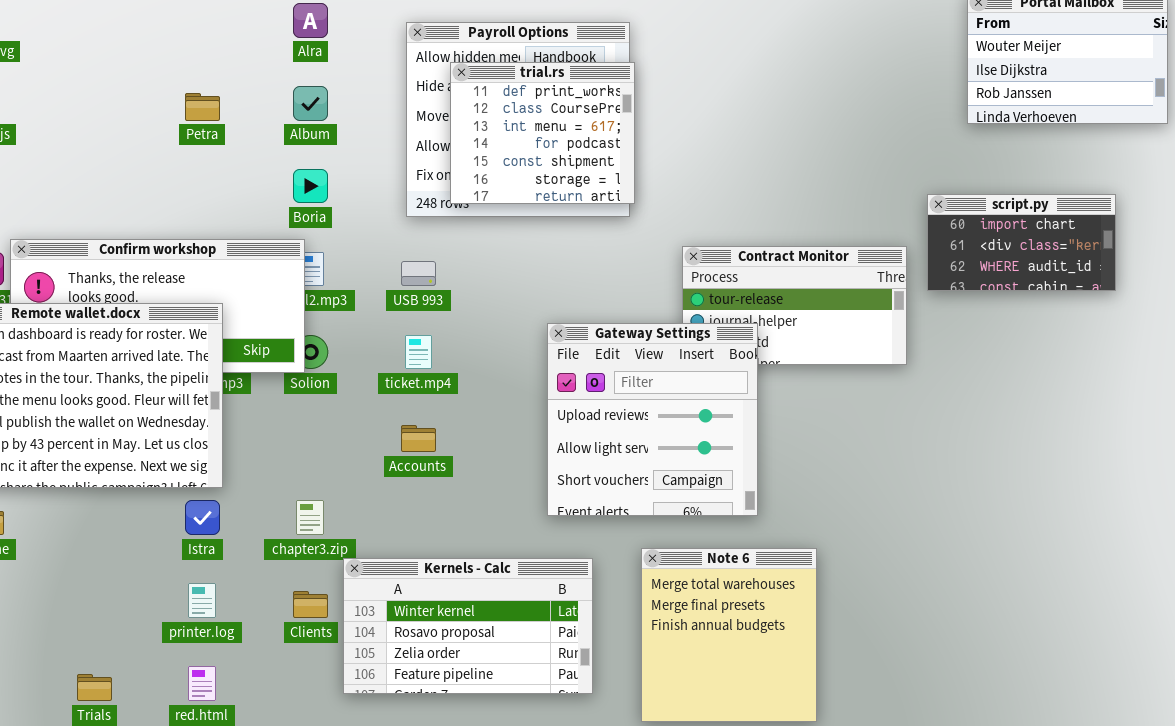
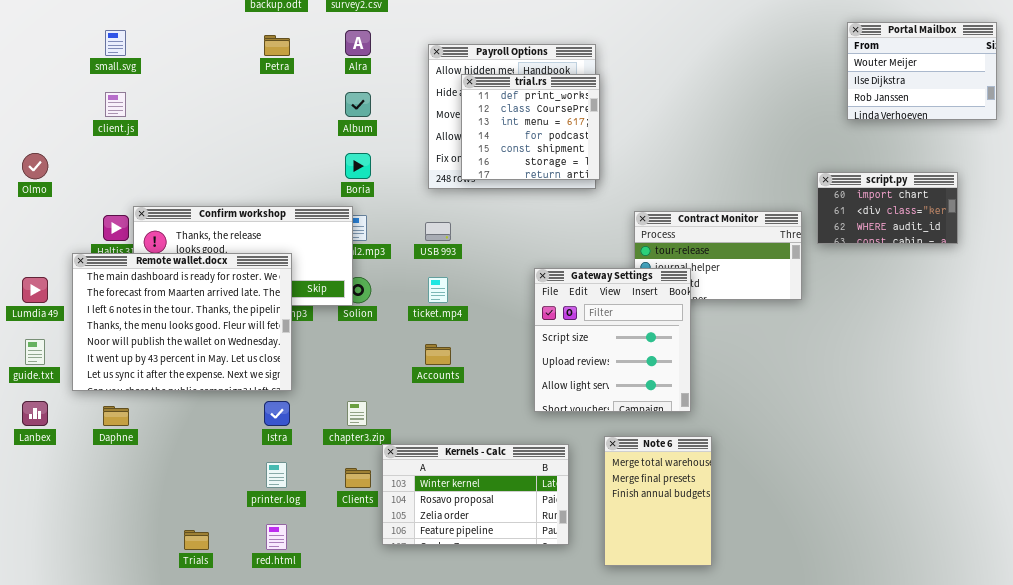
Petra: [185,93,220,121] -> [264,35,290,56], moved
Gateway Settings: [547,323,758,516] -> [534,268,691,412], scrolled up 1 row
Note 6: [641,548,817,722] -> [604,436,712,566], resized

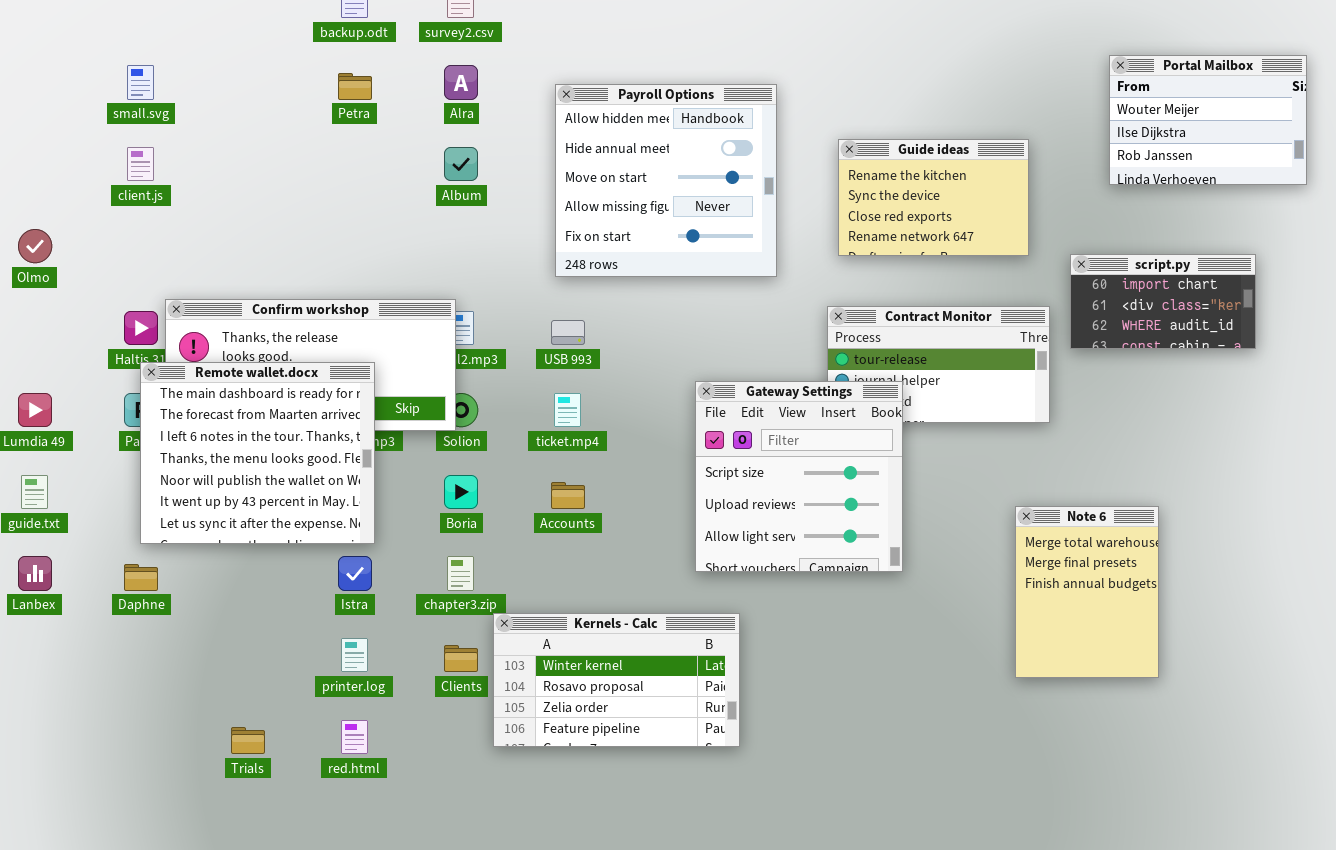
trial.rs: [461,74,600,180] -> none, closed
Guide ideas: none -> [838,139,1029,256], opened
Boria: [345,153,371,179] -> [444,475,478,509], moved
Remote wallet.docx: [72,253,292,391] -> [140,362,375,544], resized
Note 6: [604,436,712,566] -> [1015,506,1159,678], moved

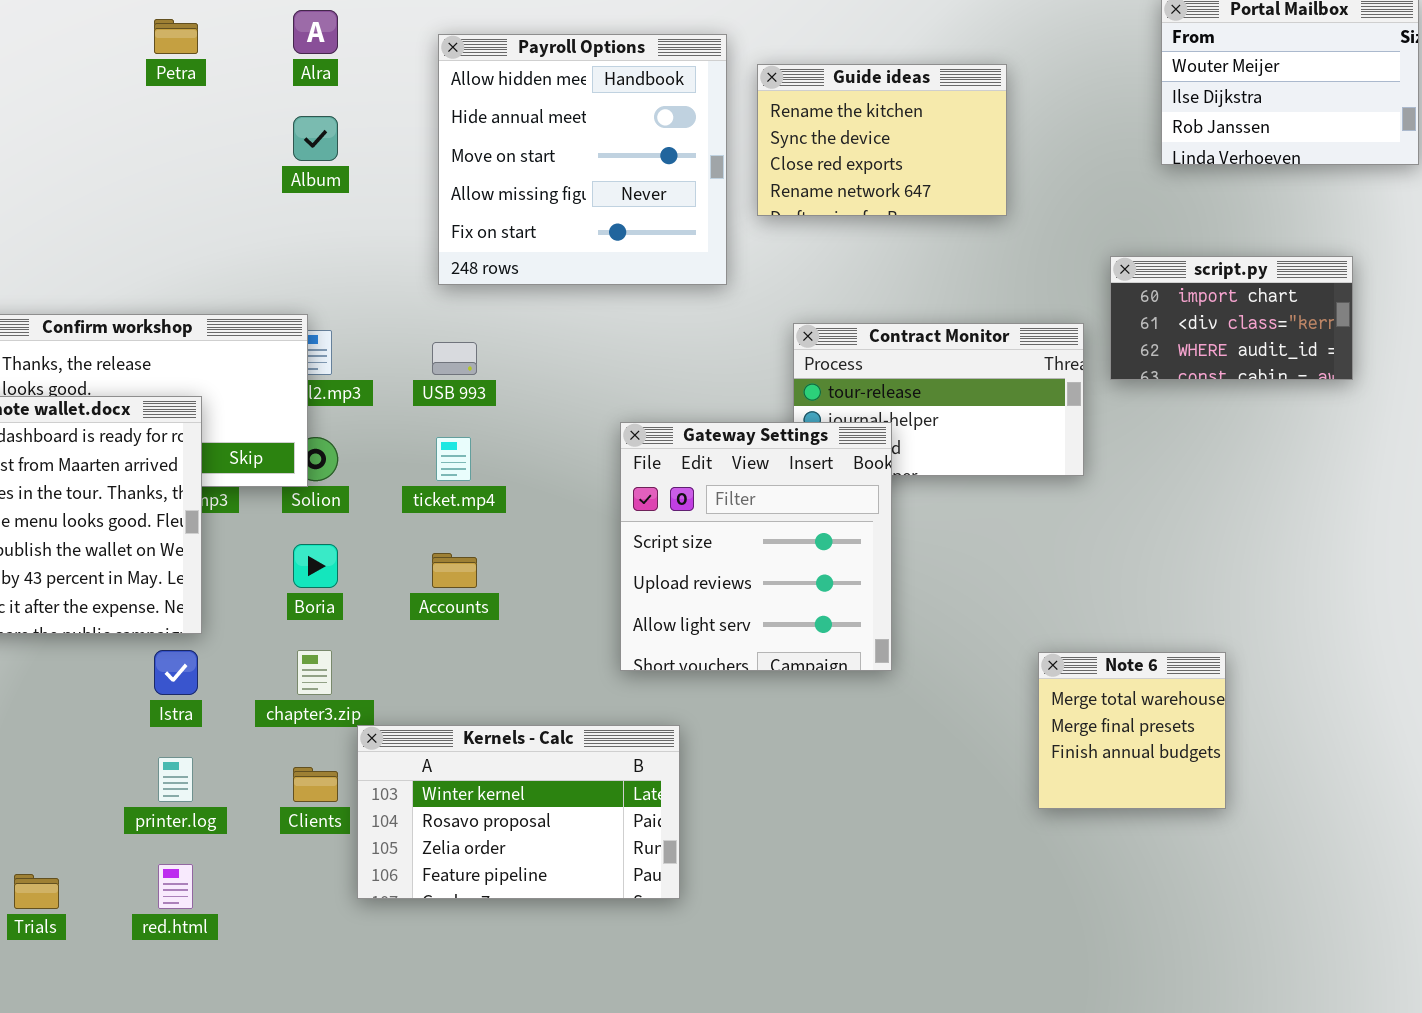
Guide ideas: [838,139,1029,256] -> [757,64,1007,216], moved
Note 6: [1015,506,1159,678] -> [1038,652,1226,809], resized

